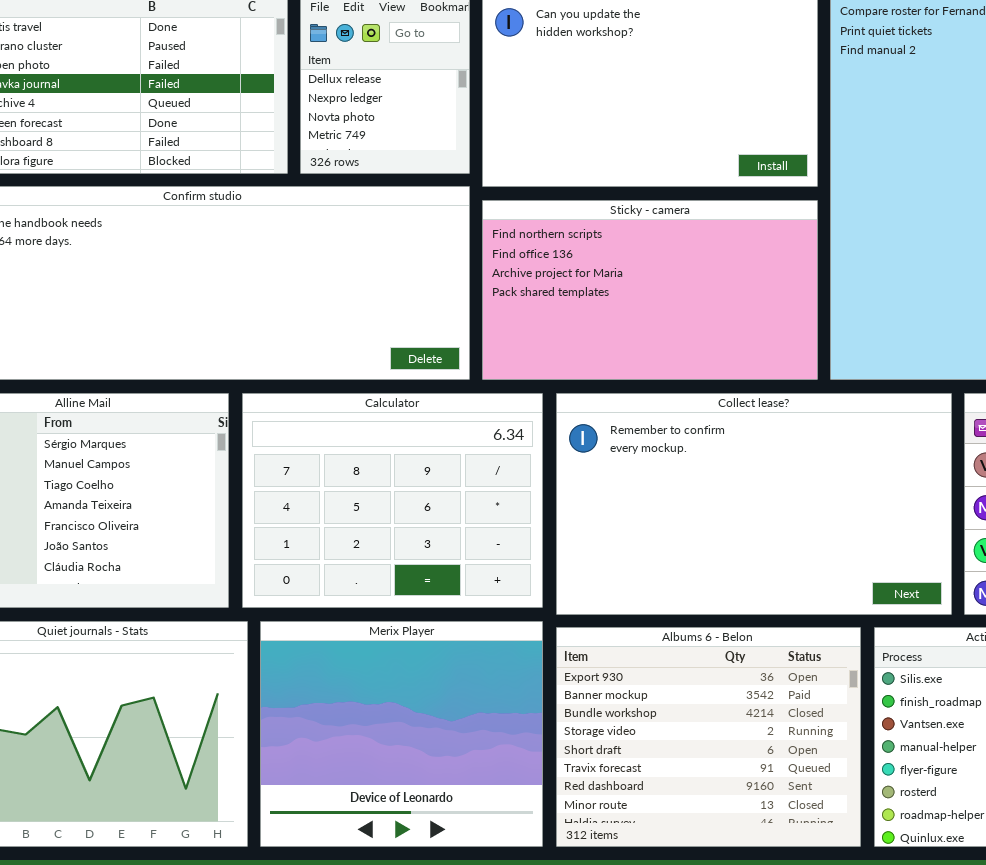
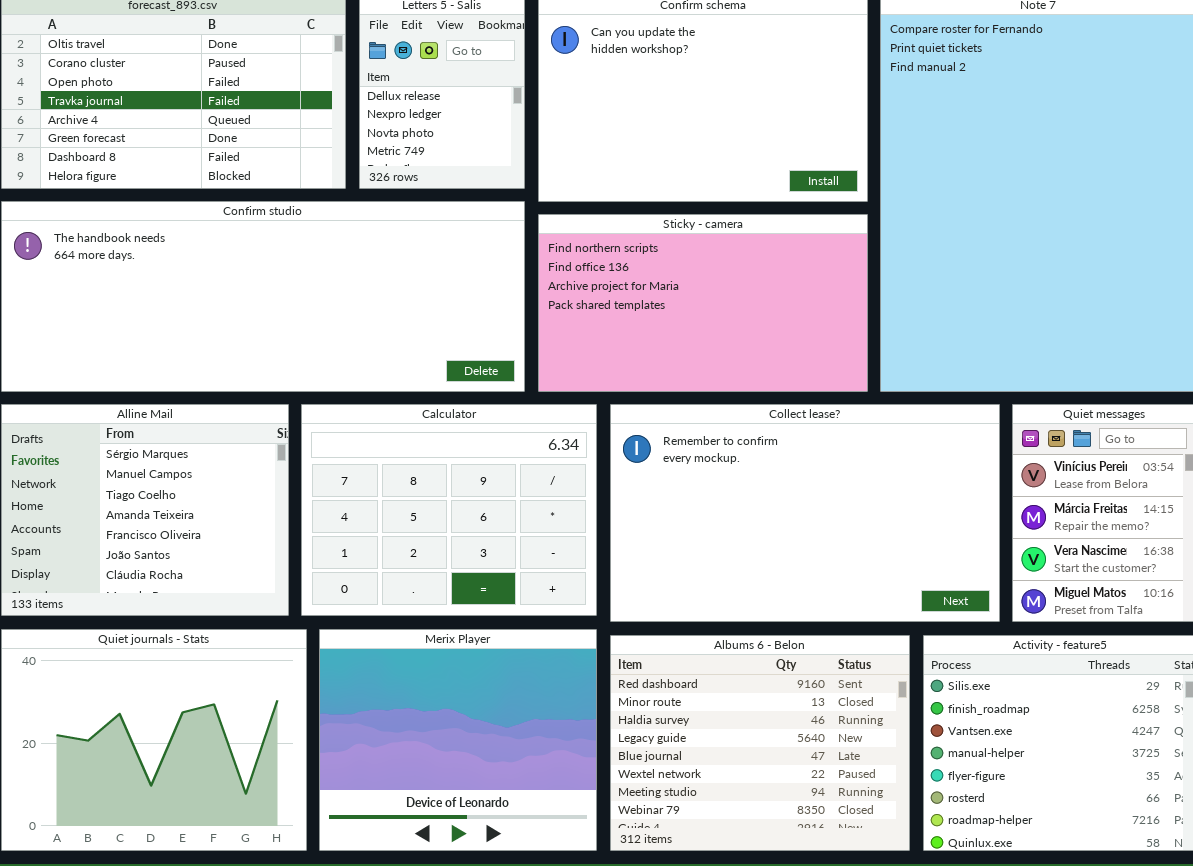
Albums 6 - Belon: [556,627,861,847] -> [610,635,910,851], scrolled down 6 rows

